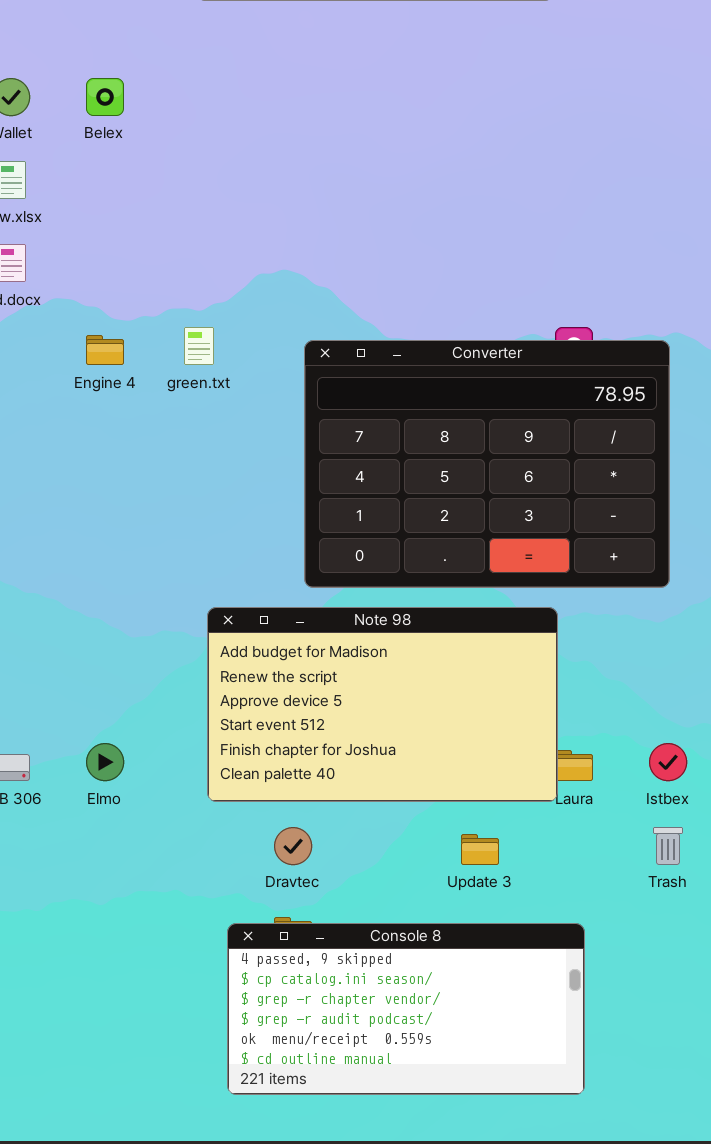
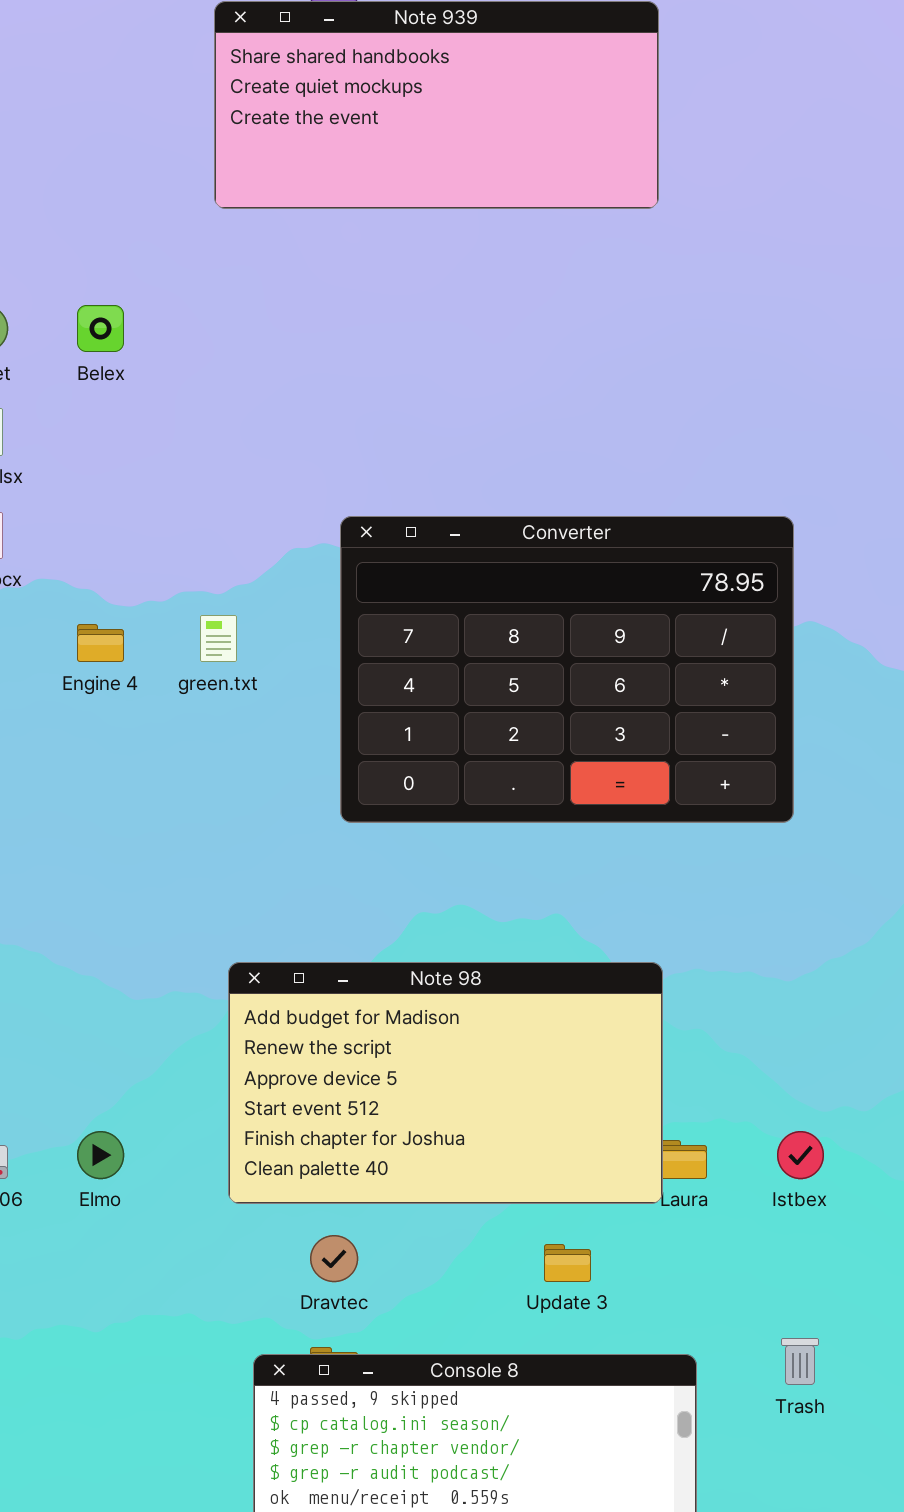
Converter: [304,340,670,588] -> [340,516,794,823], moved
Trash: [653,827,683,865] -> [781,1338,819,1385], moved

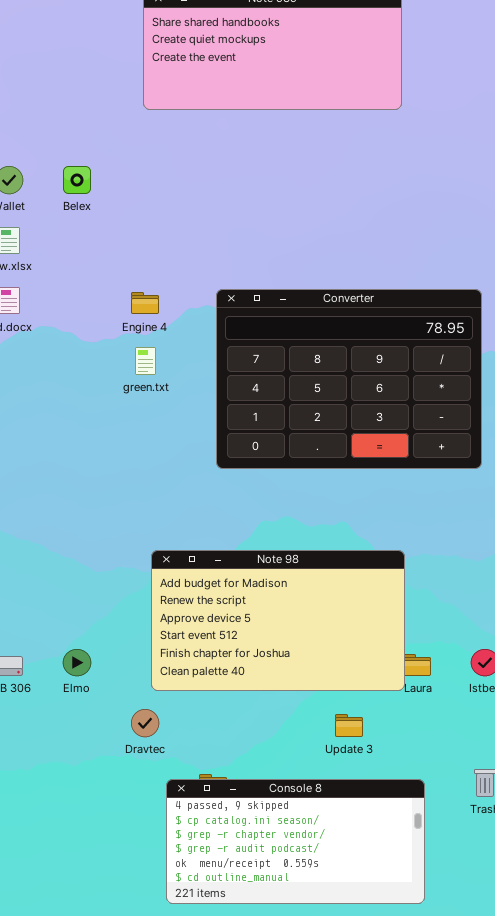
Engine 4: [77,624,124,662] -> [131,292,159,314], moved
Dravtec: [310,1235,358,1282] -> [131,709,159,737], moved

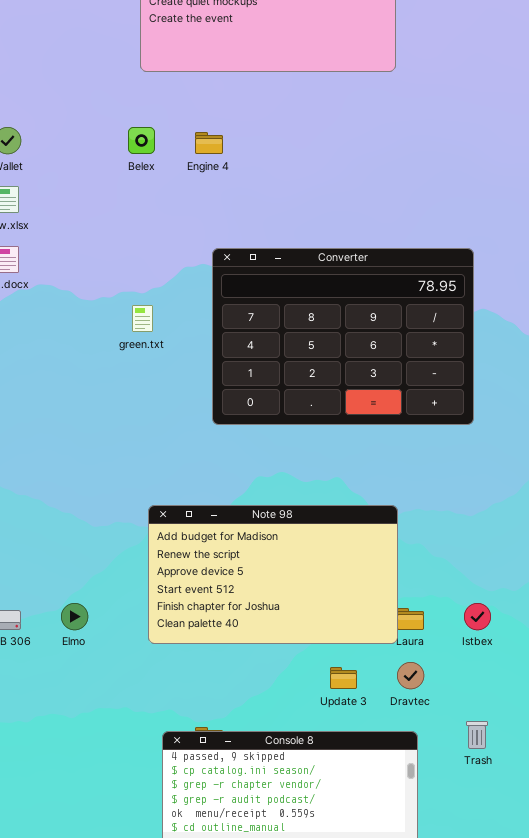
Belex: [63,166,91,194] -> [128,127,155,154], moved
Engine 4: [131,292,159,314] -> [195,132,223,154], moved
Dravtec: [131,709,159,737] -> [397,662,424,689], moved

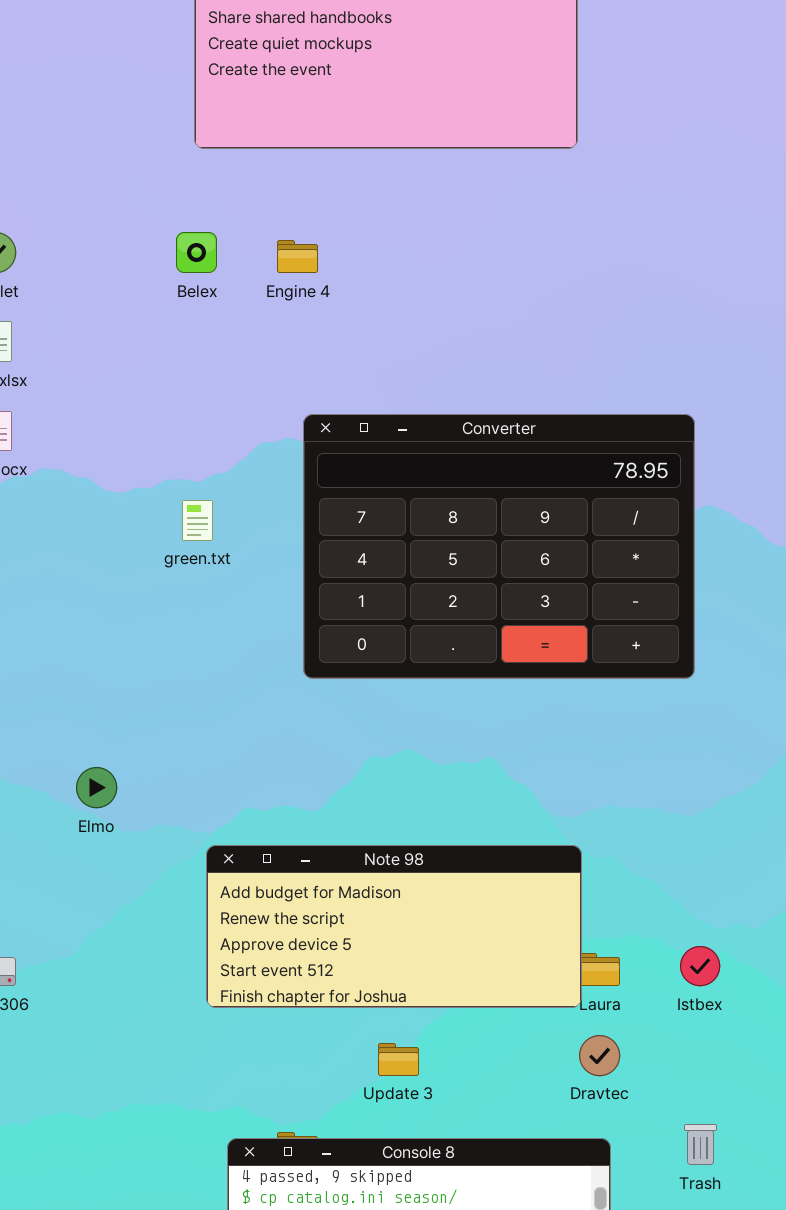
Note 98: [148,505,398,644] -> [206,845,582,1008], resized
Elmo: [61,603,88,630] -> [76,767,117,808], moved
Update 3: [330,667,357,689] -> [378,1043,419,1076], moved

